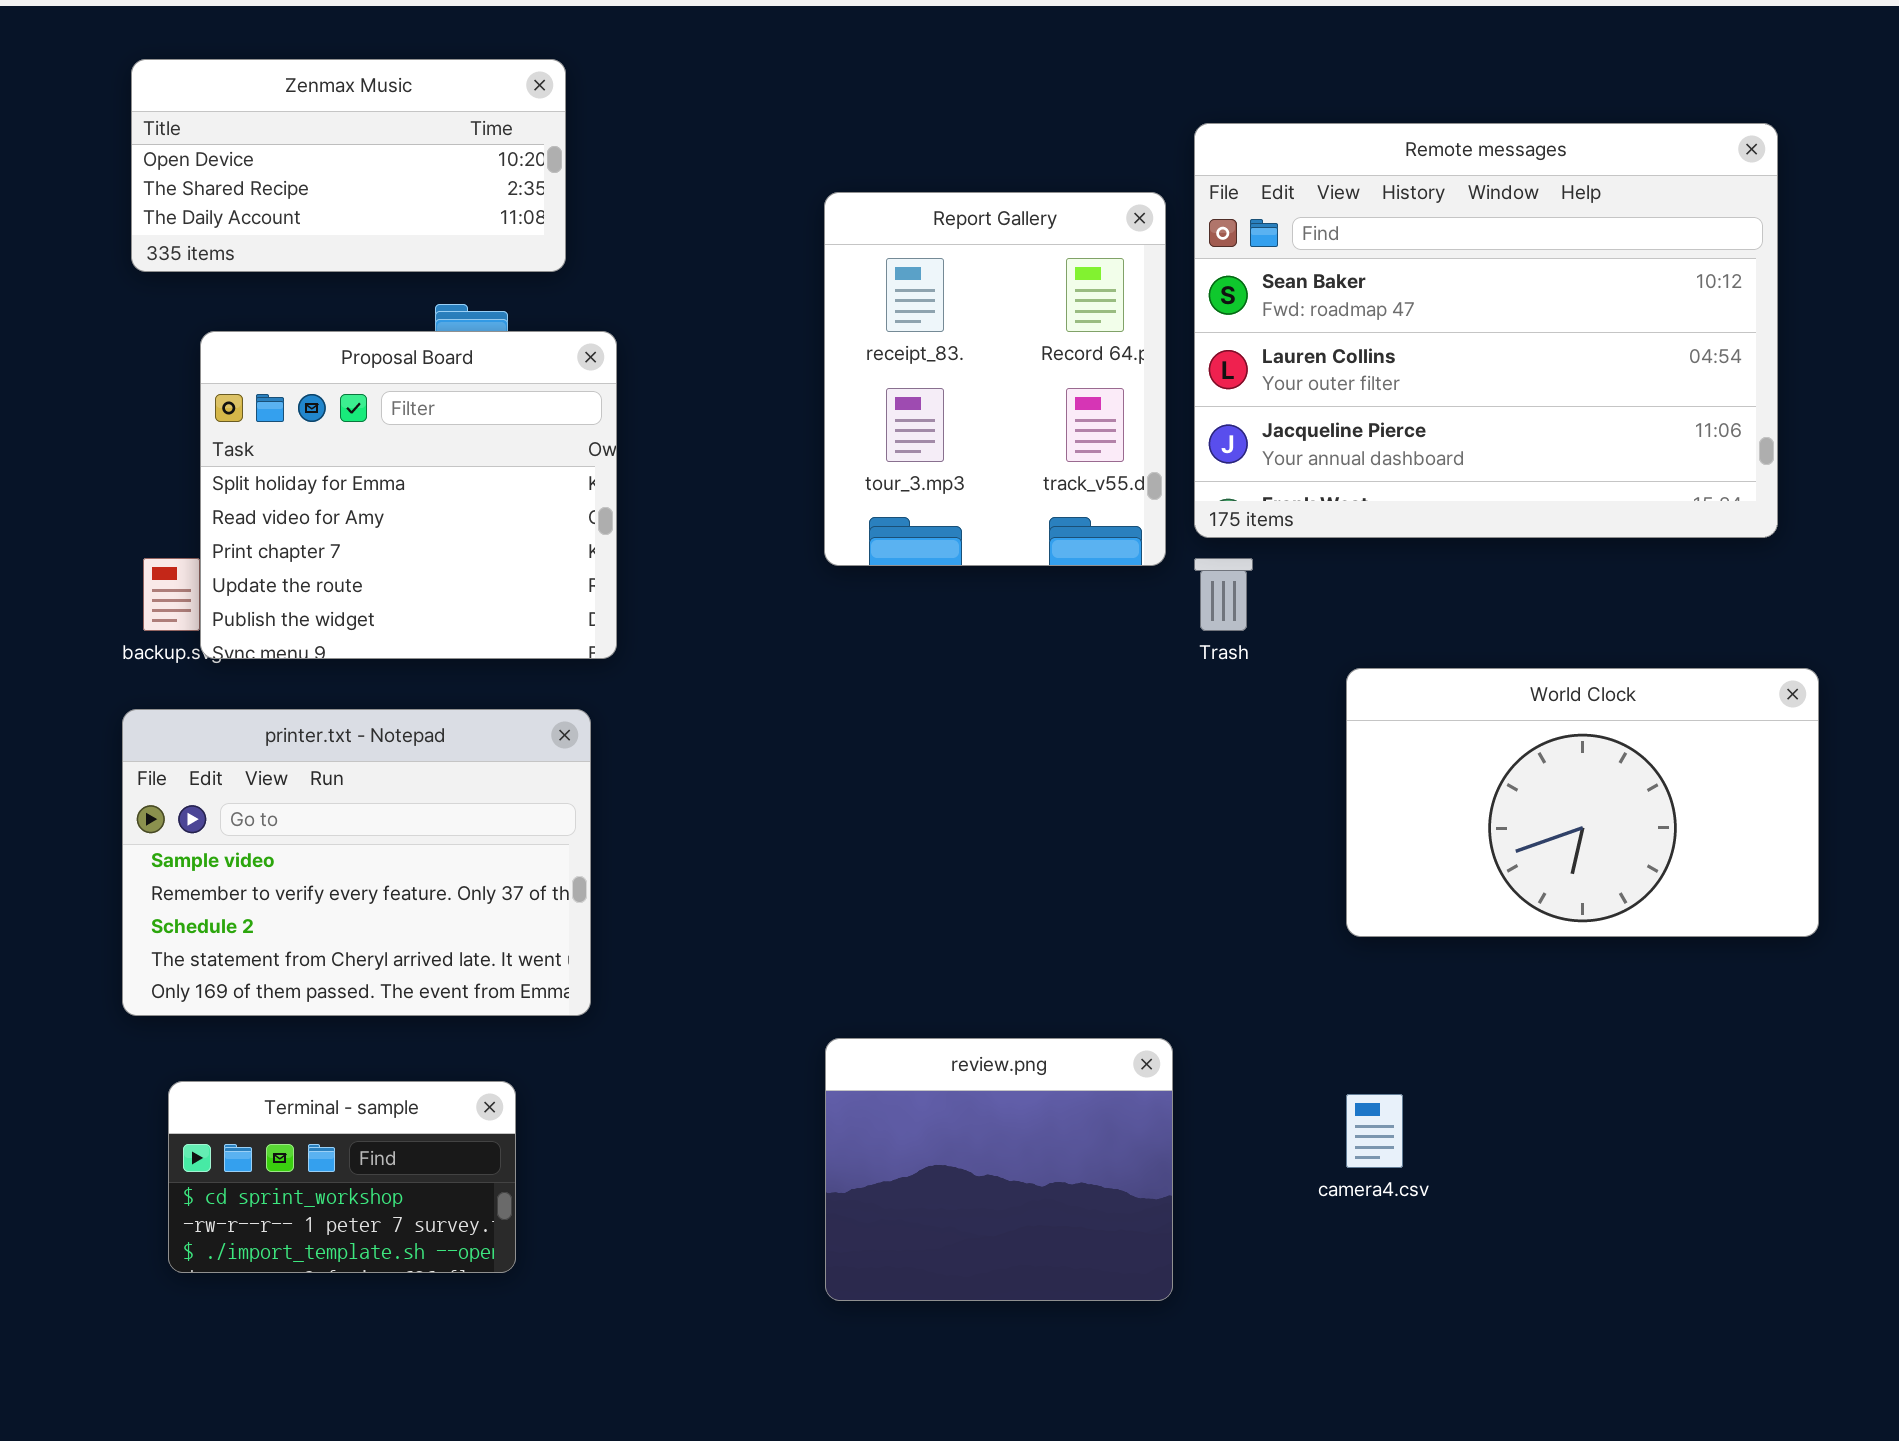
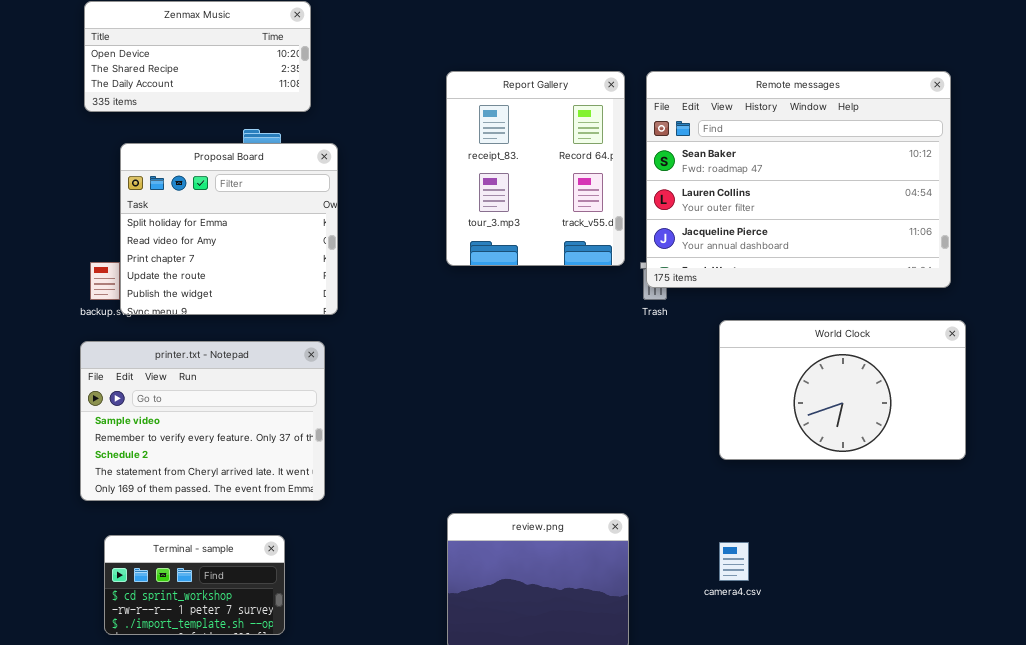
Remote messages: [1194,123,1778,538] -> [646,71,951,288], moved

